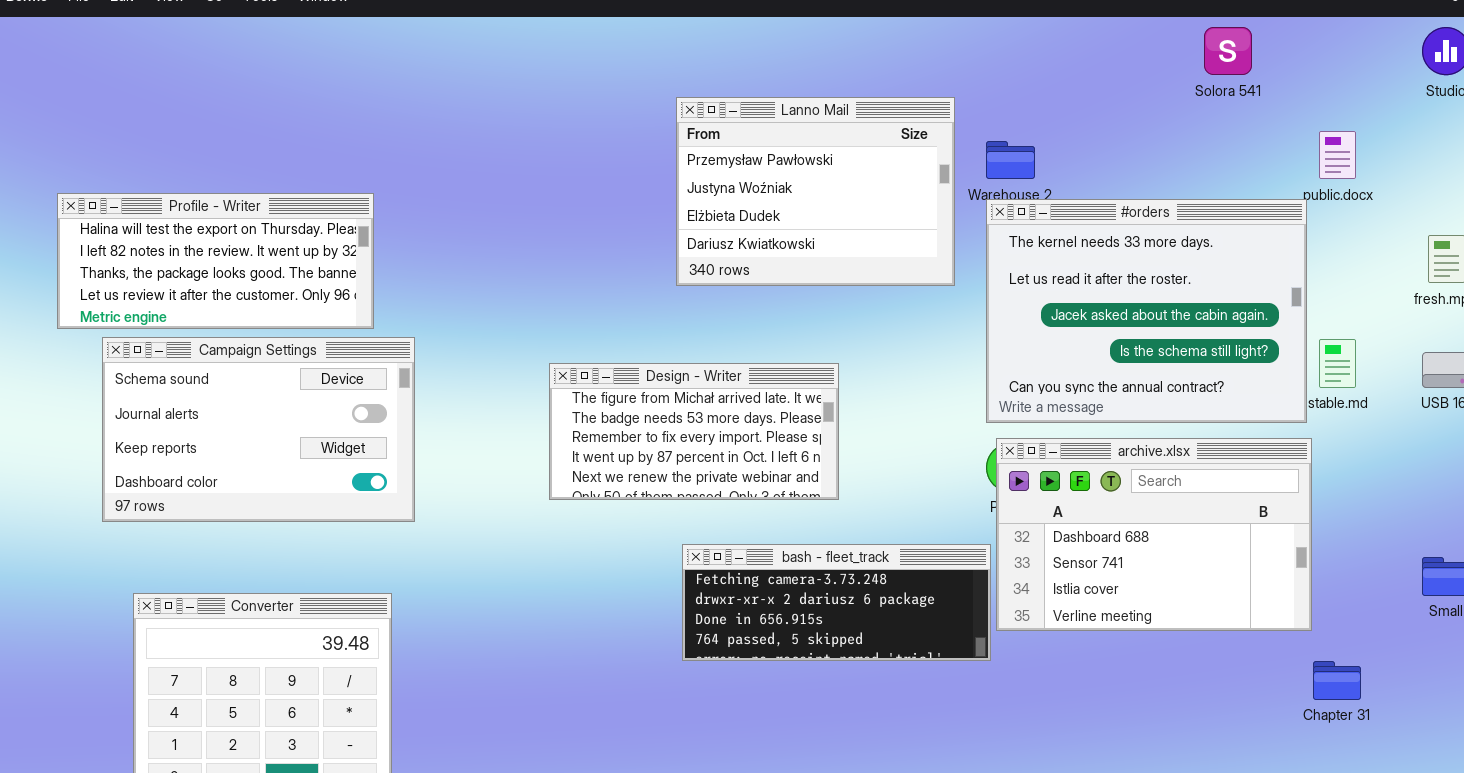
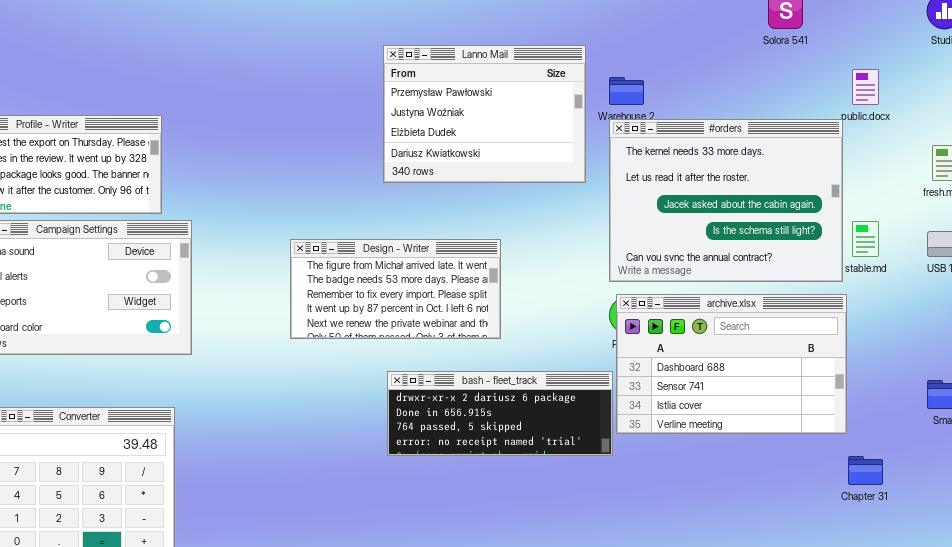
bash - fleet_track: [682,544,991,661] -> [387,371,613,456], scrolled down 1 row

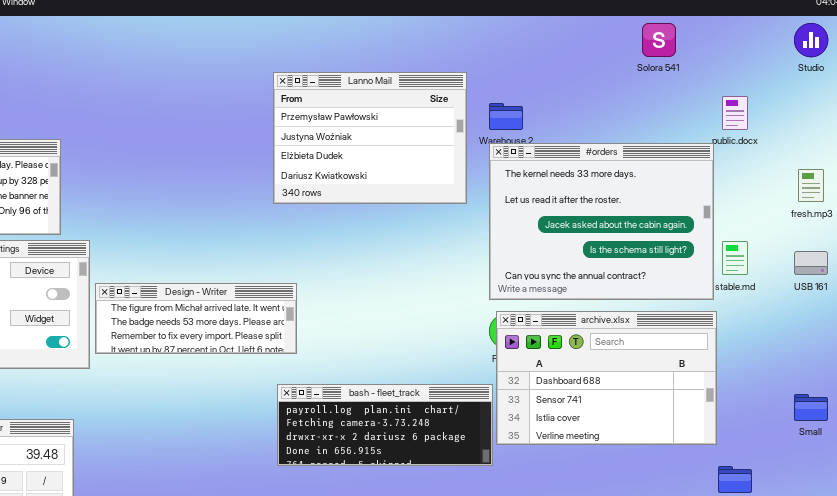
Design - Writer: [290,239,501,339] -> [95,283,297,354], moved, resized
bash - fleet_track: [387,371,613,456] -> [277,384,493,466], scrolled up 2 rows

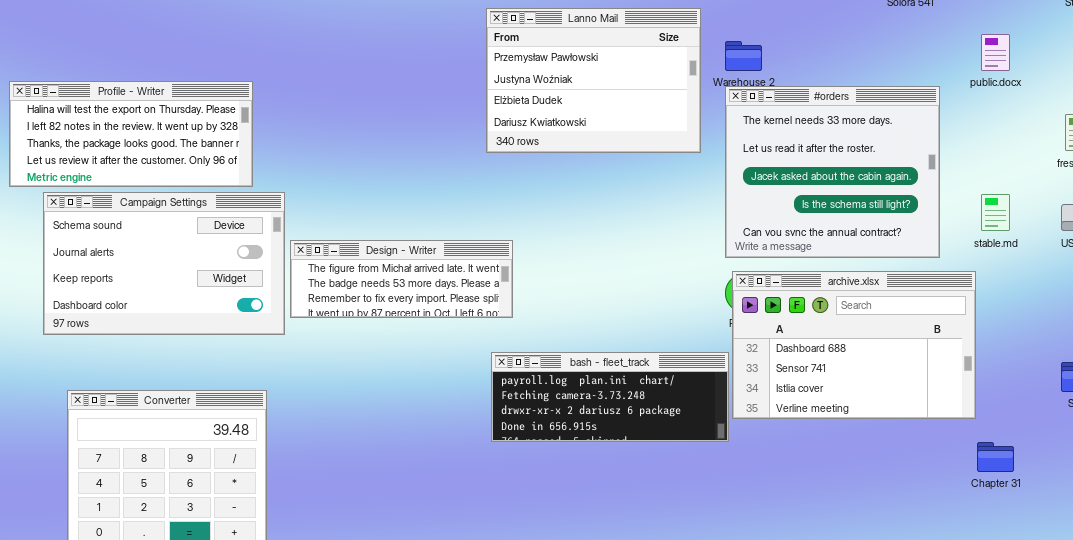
#orders: [489,143,714,300] -> [725,86,940,258], resized

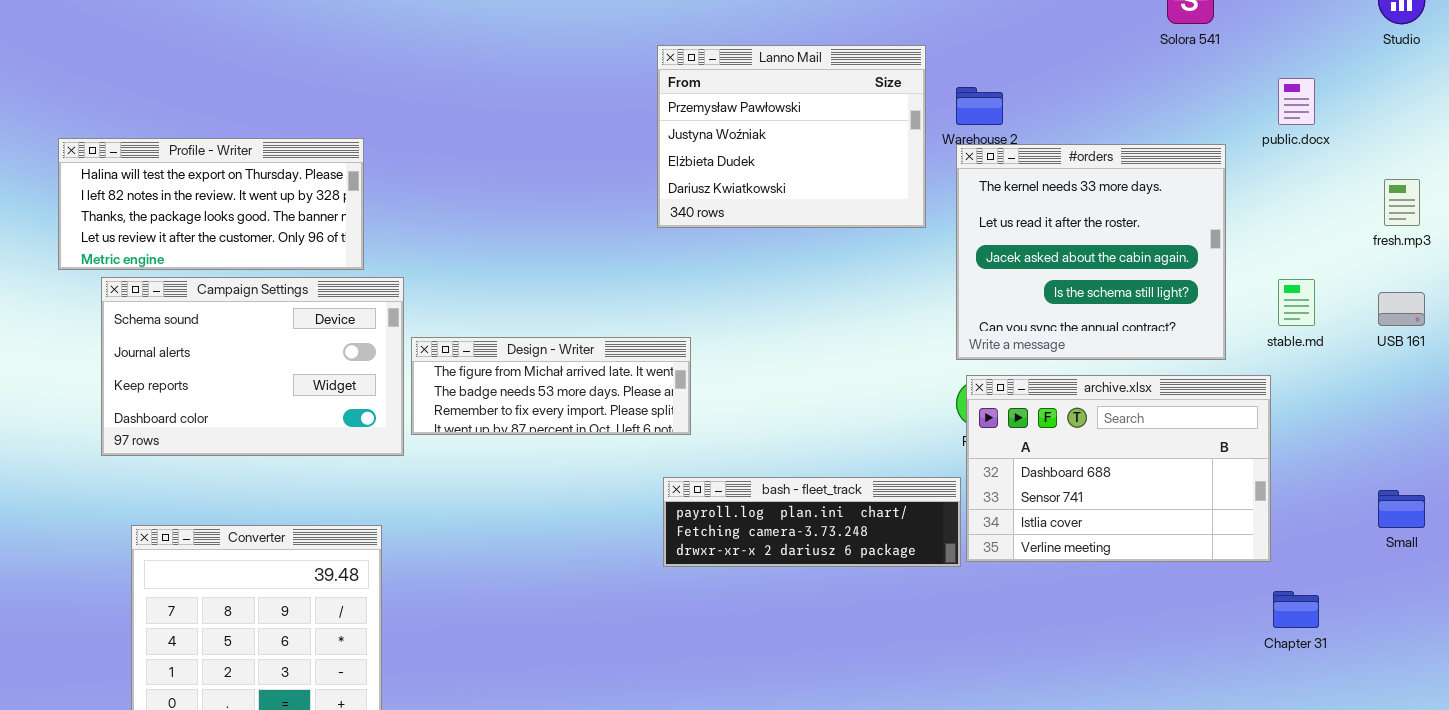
bash - fleet_track: [491,352,729,442] -> [663,477,961,567], resized

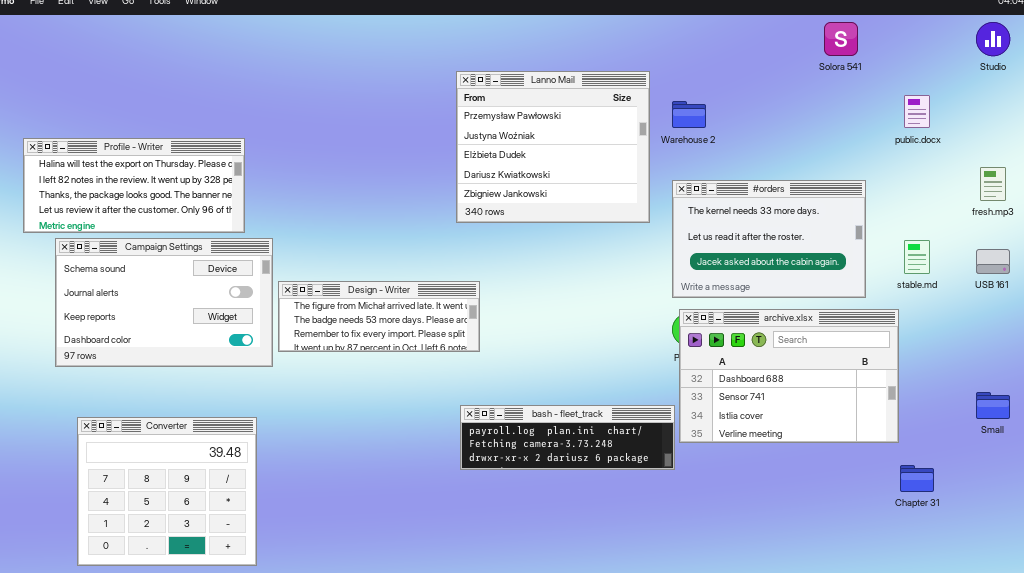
Lanno Mail: [657,45,926,228] -> [456,71,650,223], resized
#orders: [956,144,1226,360] -> [672,180,866,298], resized
bash - fleet_track: [663,477,961,567] -> [460,405,675,470], moved

